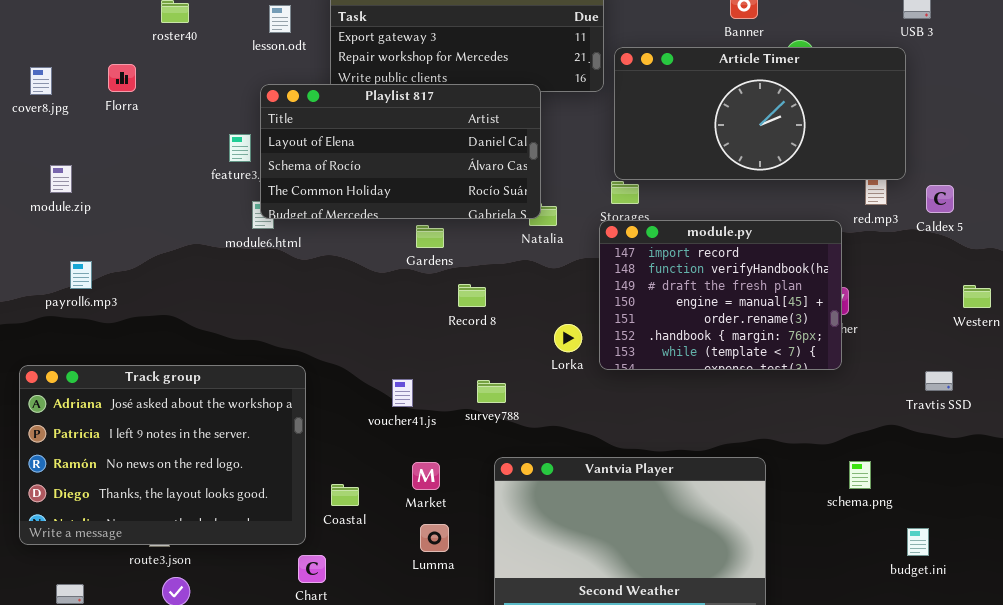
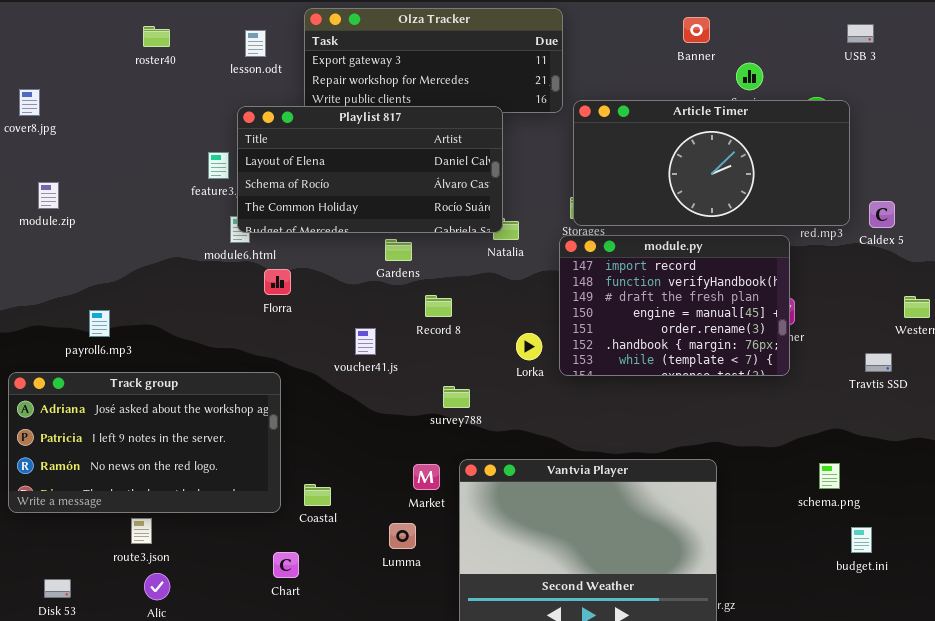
Article Timer: [614,47,906,180] -> [573,100,850,226], moved
Florra: [108,64,136,92] -> [264,269,291,295], moved
payroll6.mp3: [70,261,92,289] -> [89,310,110,337], moved
Track group: [19,365,306,545] -> [8,372,281,513], resized
Travtis SSD: [925,371,953,391] -> [865,353,892,372], moved
voucher41.js: [392,379,413,407] -> [355,328,376,355], moved
schema.png: [849,461,871,489] -> [819,463,840,489], moved
Market: [412,462,440,490] -> [413,464,440,490], moved

